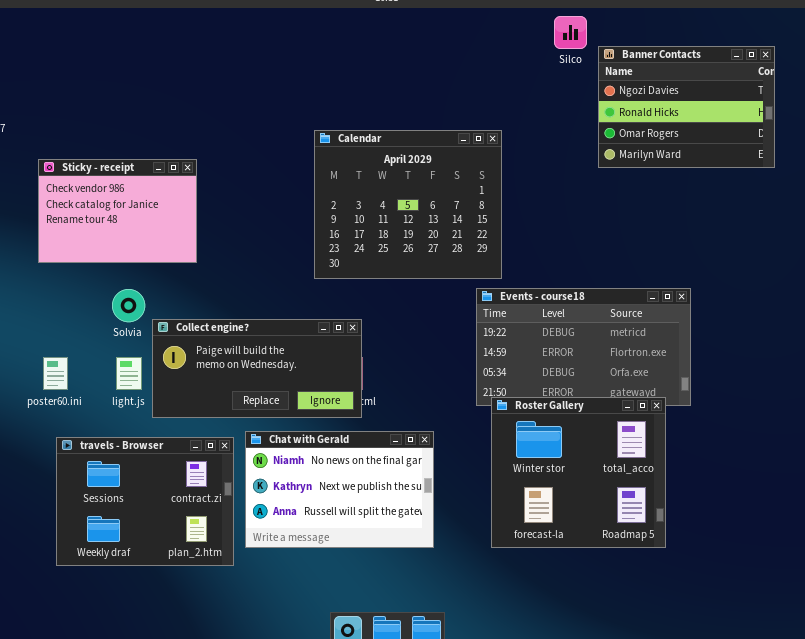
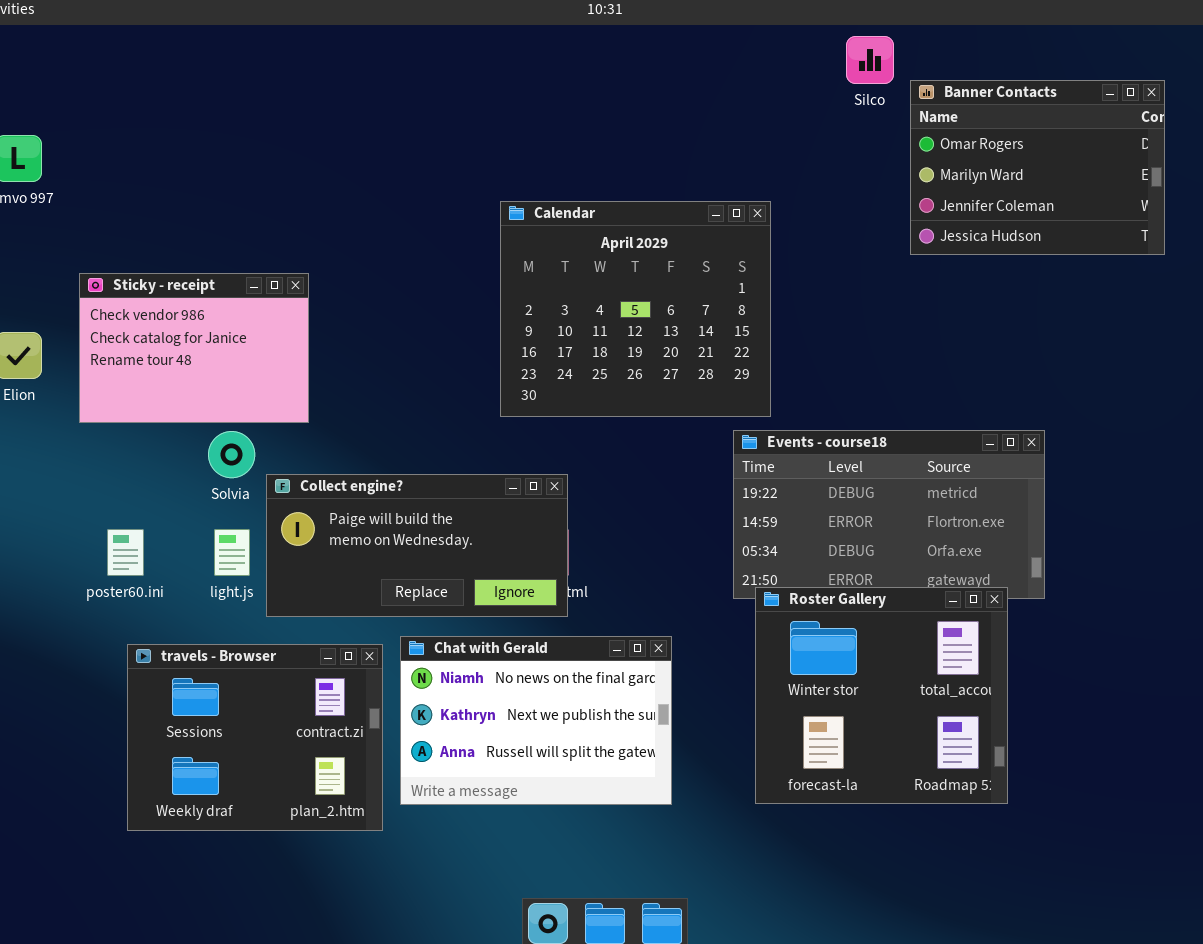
Banner Contacts: [598,46,775,168] -> [910,80,1165,255], scrolled down 2 rows
Sticky - receipt: [38,159,197,263] -> [79,273,309,423], moved

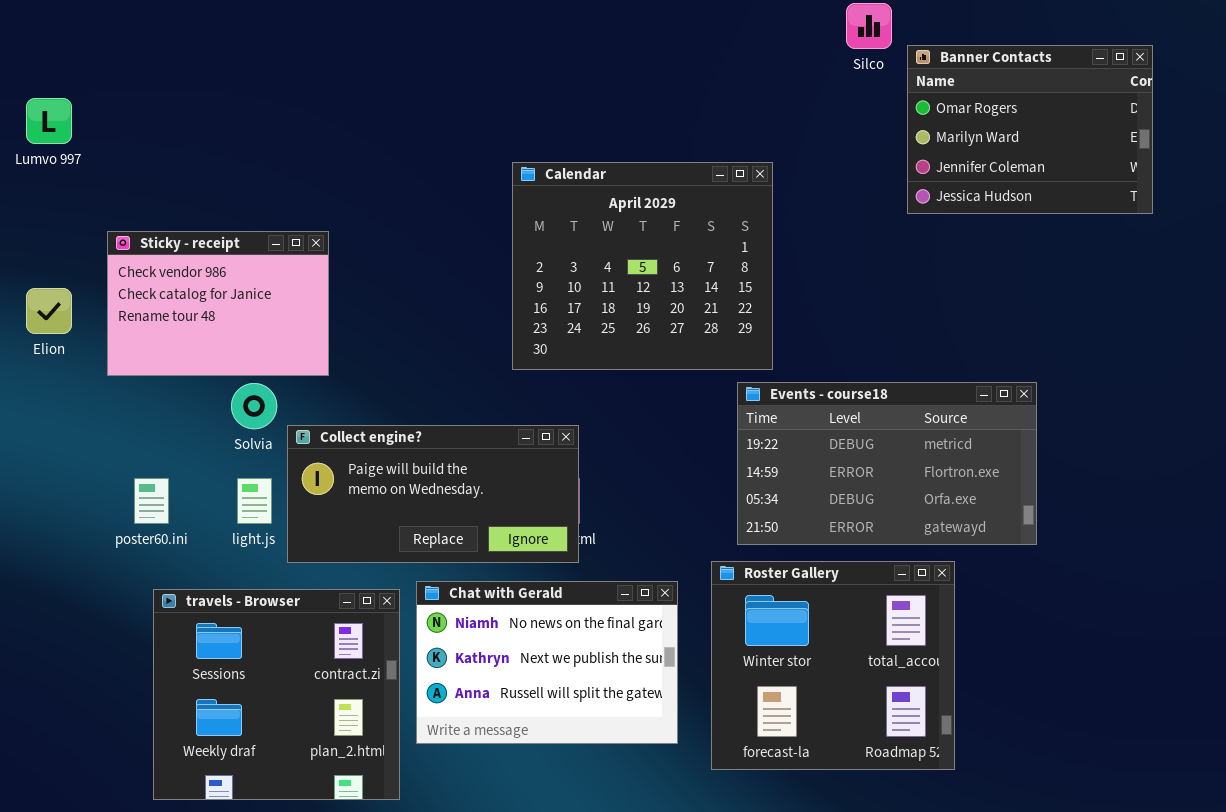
Roster Gallery: [755,587,1008,804] -> [711,561,955,770], moved
travels - Browser: [127,644,383,831] -> [153,589,400,800], resized

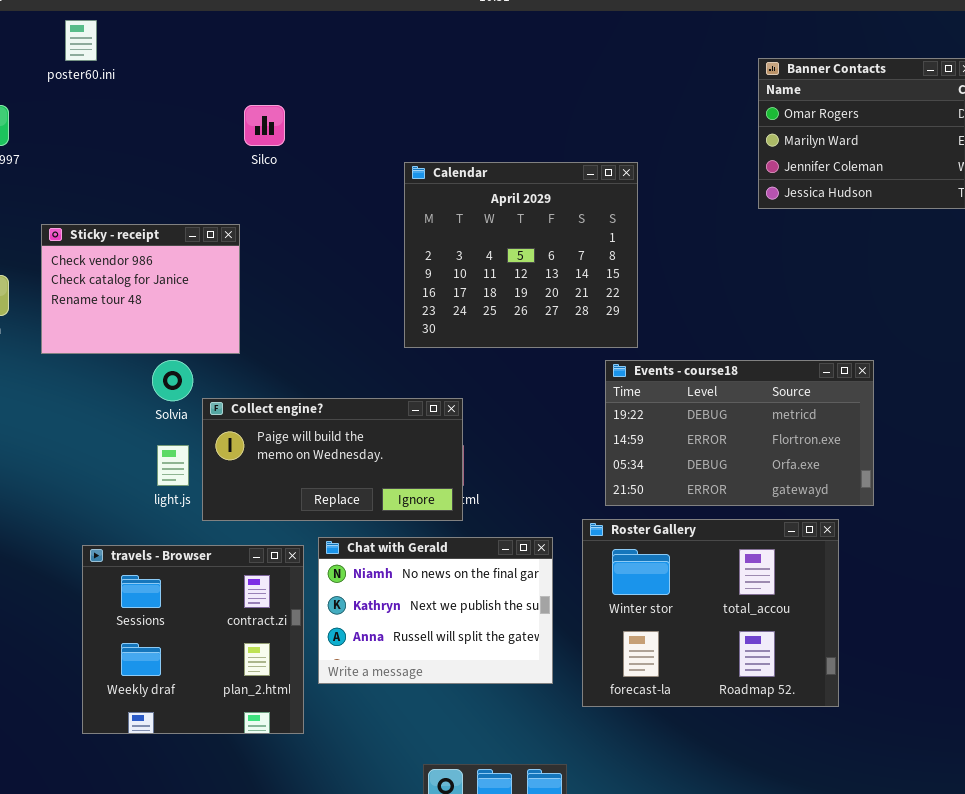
Silco: [846,3,892,49] -> [244,105,285,146], moved
poster60.ini: [134,478,169,524] -> [65,20,97,61], moved
Roster Gallery: [711,561,955,770] -> [582,519,839,707], resized

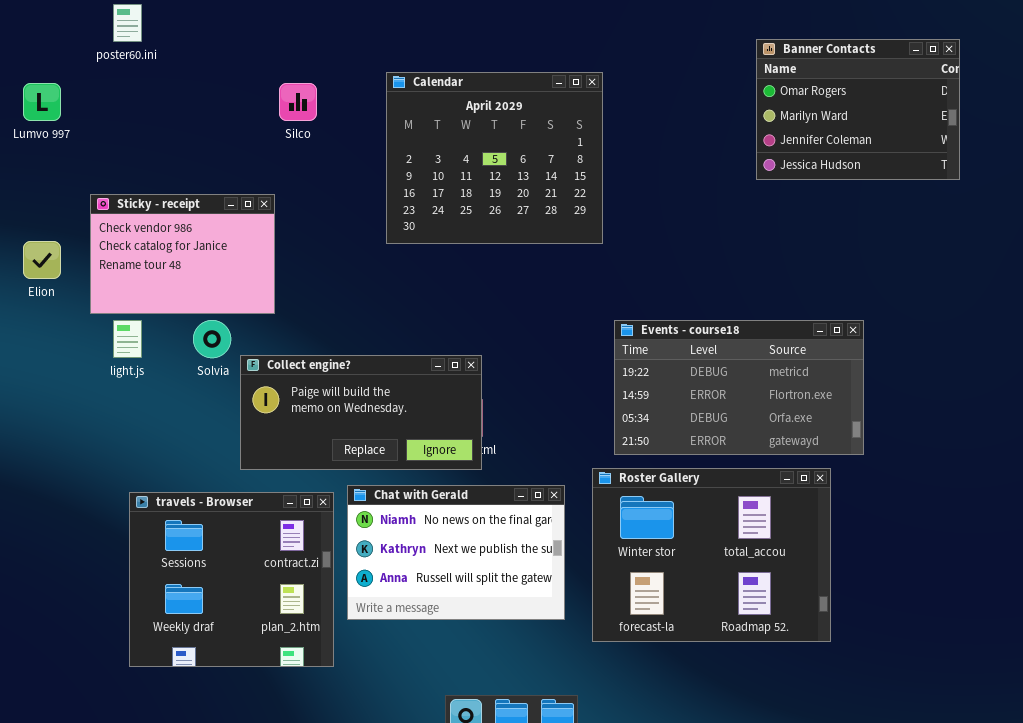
Calendar: [404,162,638,348] -> [386,72,603,244], moved
light.js: [157,445,189,486] -> [113,320,142,358], moved

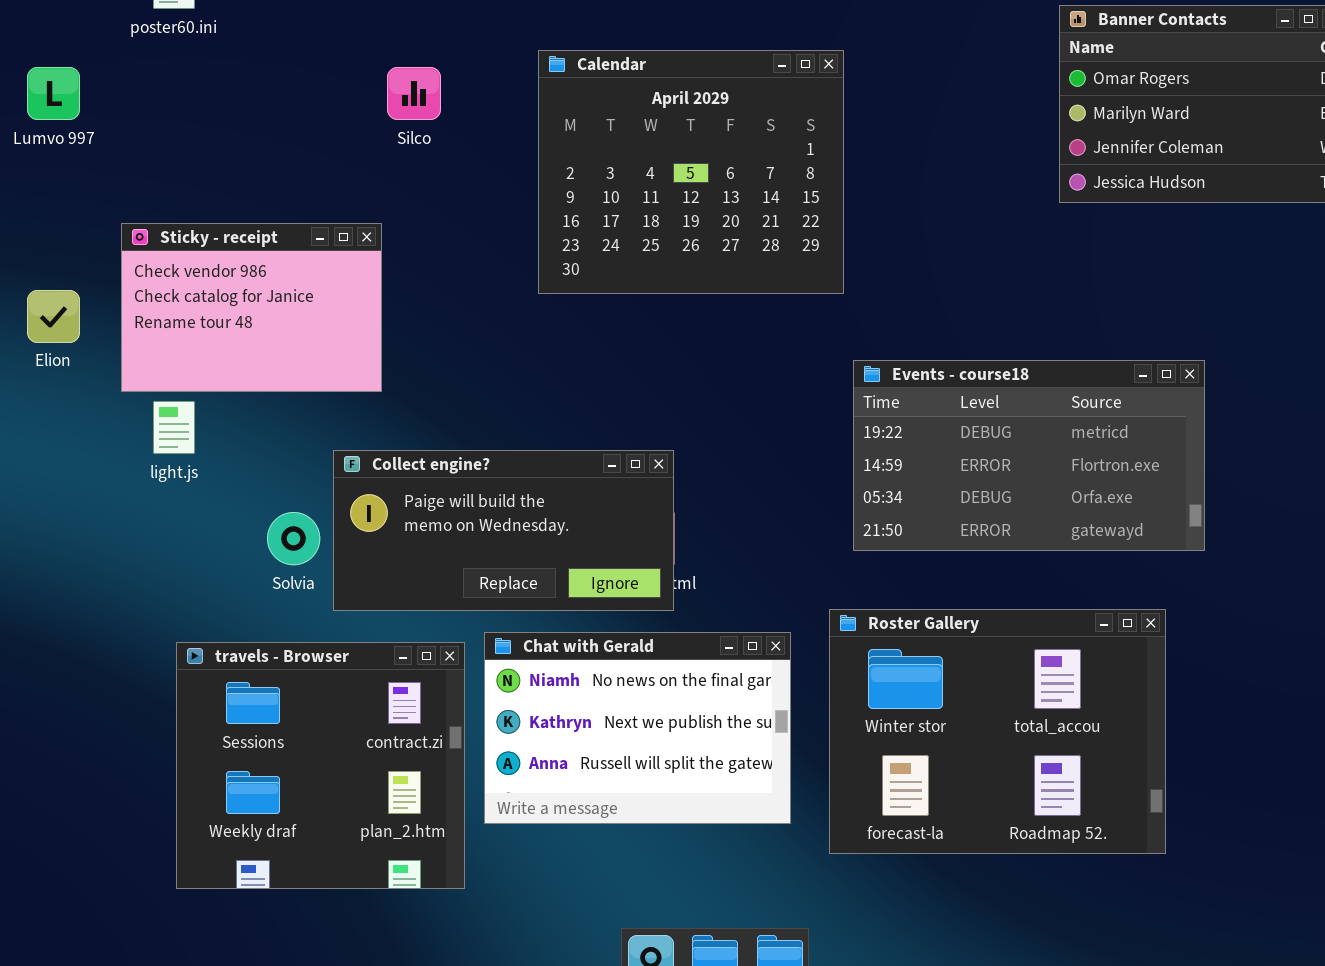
Events - course18: [614,320,864,455] -> [853,360,1205,551], moved
Solvia: [193,320,231,358] -> [267,512,320,565], moved

